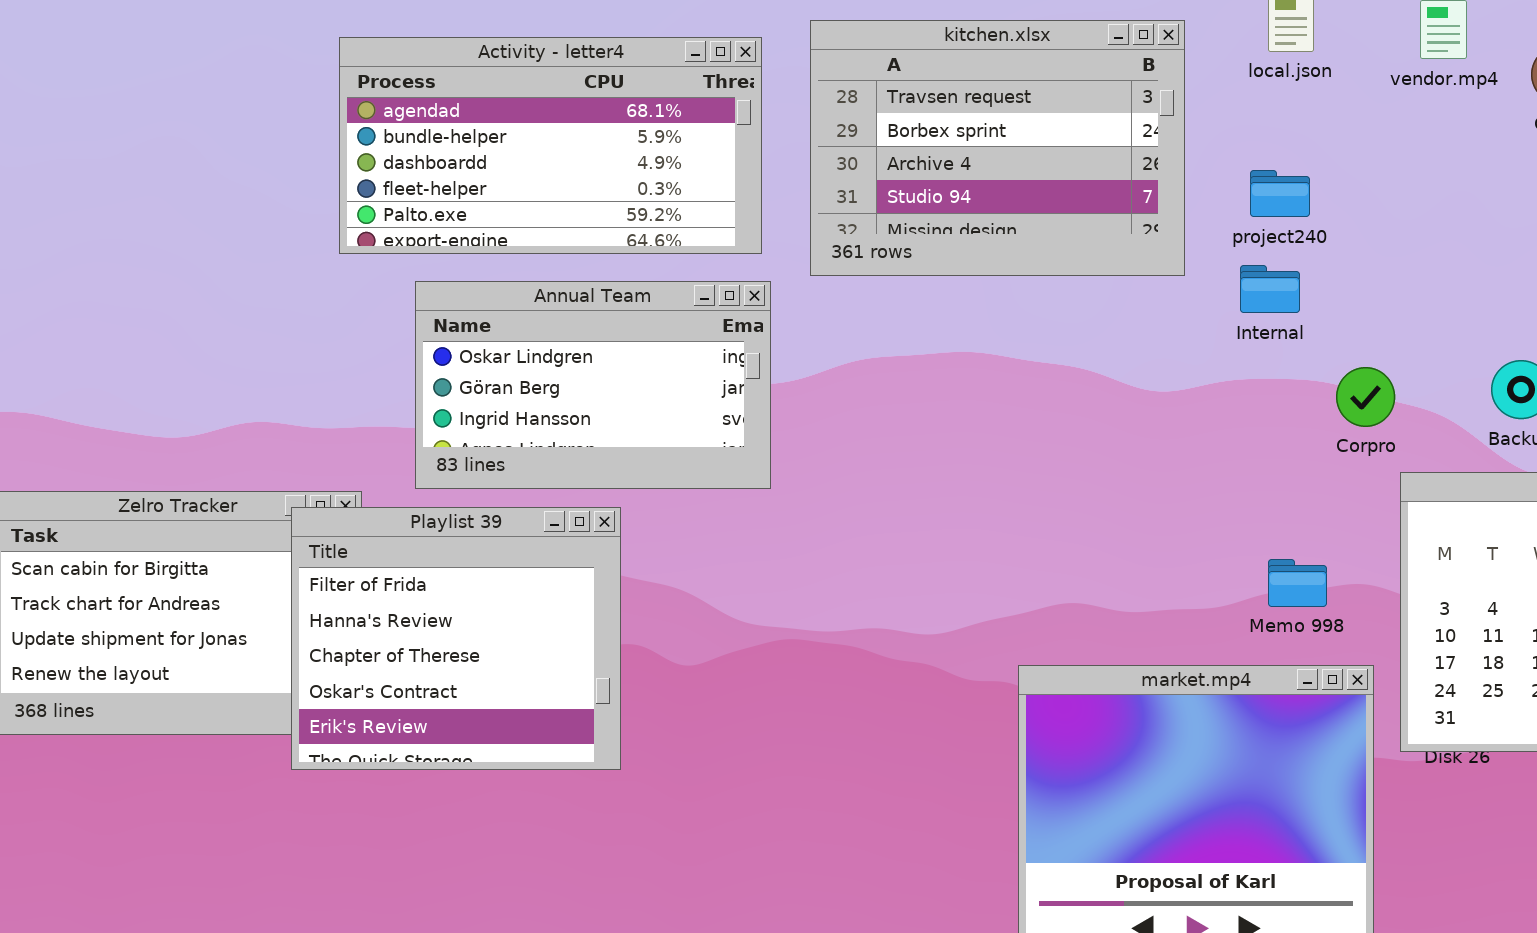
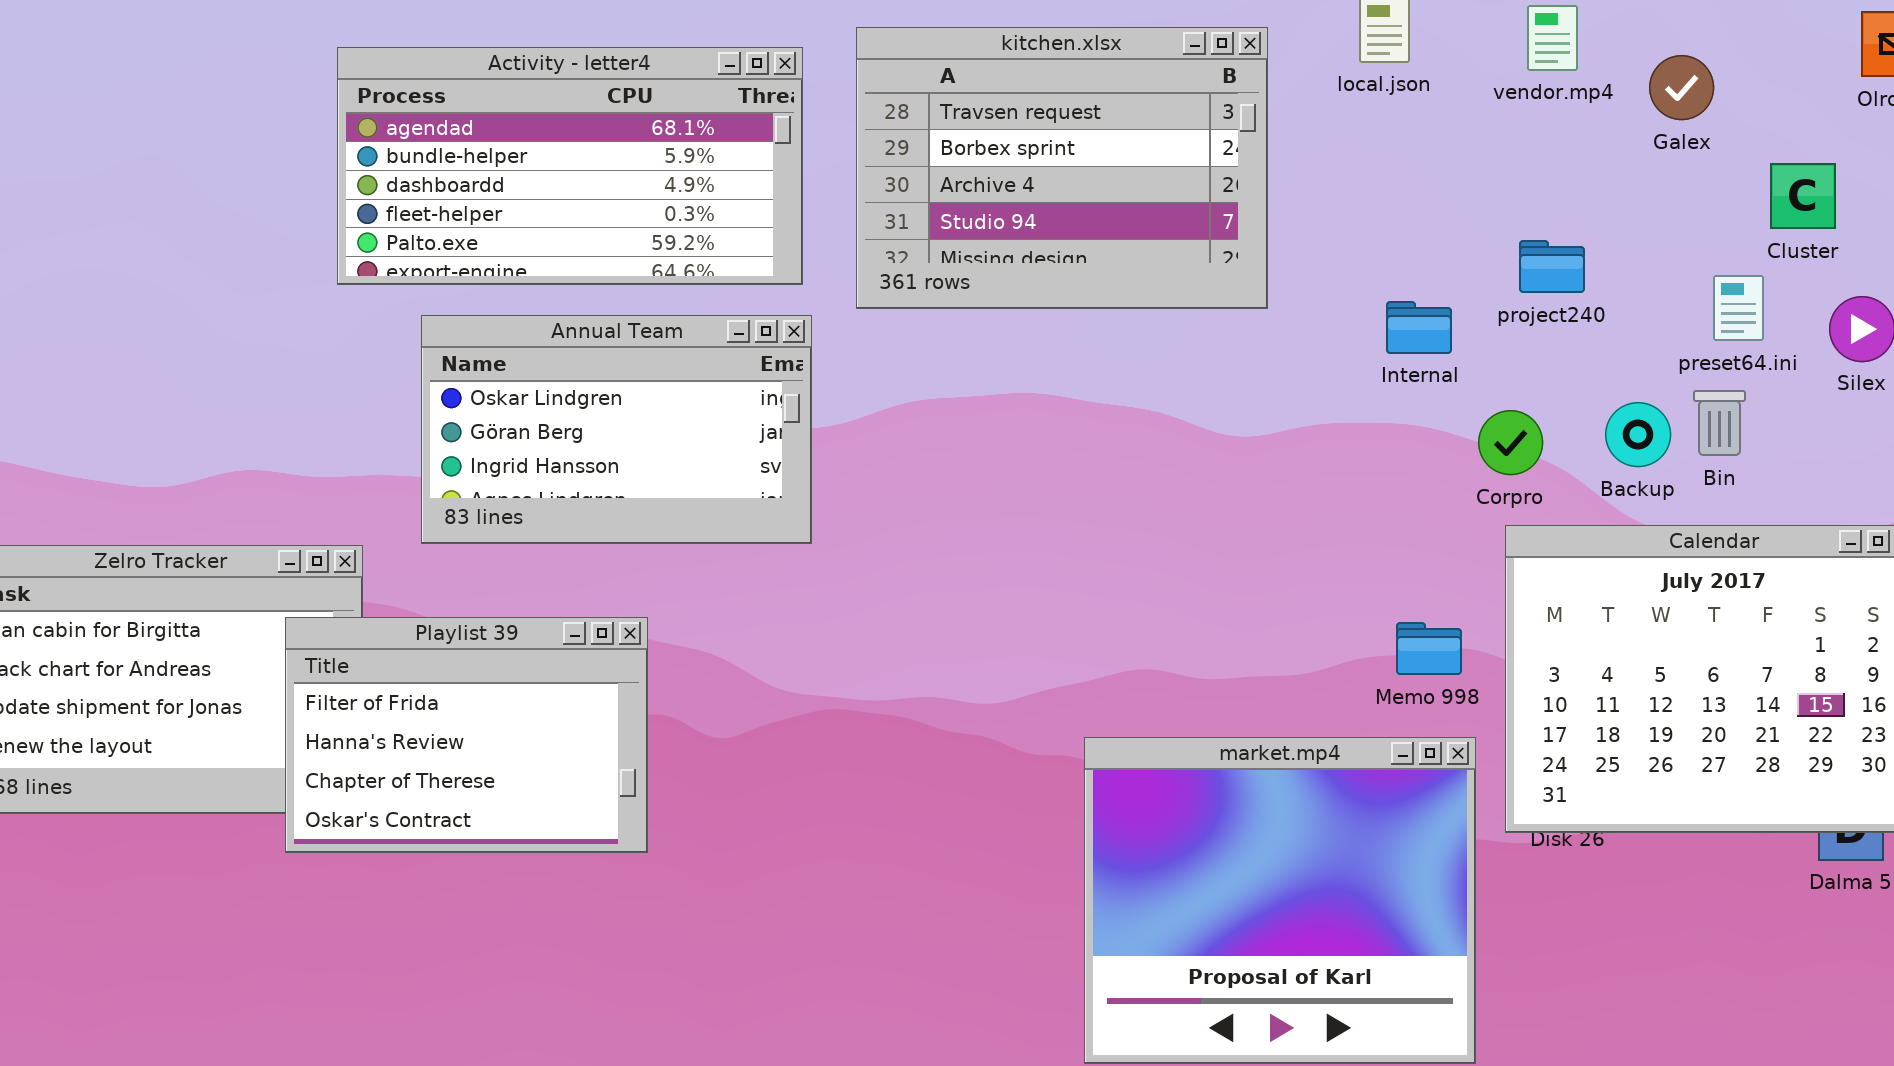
project240: [1250,170,1310,217] -> [1519,240,1585,293], moved
Internal: [1240,265,1300,313] -> [1386,301,1452,354], moved
Corpro: [1336,367,1395,427] -> [1478,410,1543,475], moved
Playlist 39: [291,507,621,770] -> [285,617,648,853], resized
Memo 998: [1268,559,1327,607] -> [1396,622,1462,675], moved

